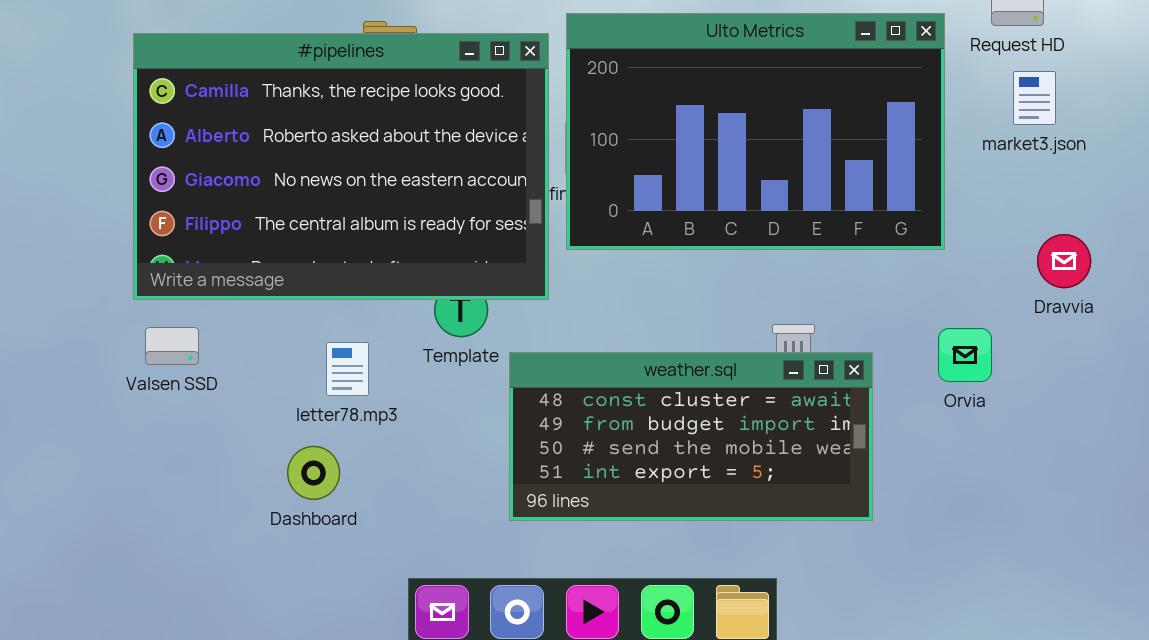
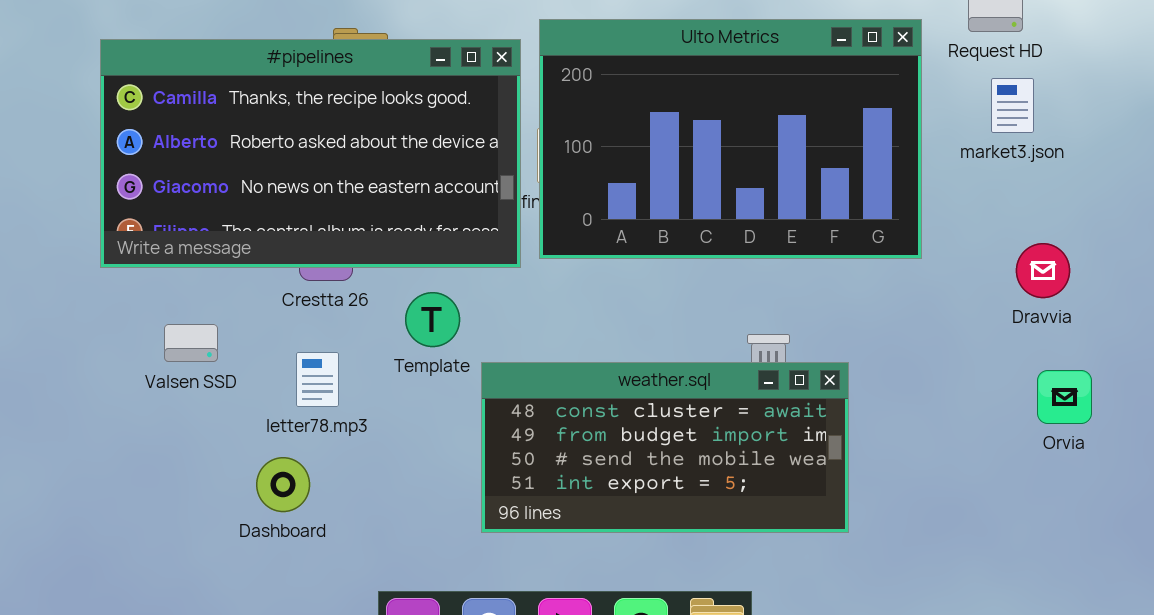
#pipelines: [133,33,549,300] -> [100,39,521,268], resized
Valsen SSD: [145,327,199,365] -> [164,324,218,362], moved
Orvia: [938,328,992,382] -> [1037,370,1092,424], moved

